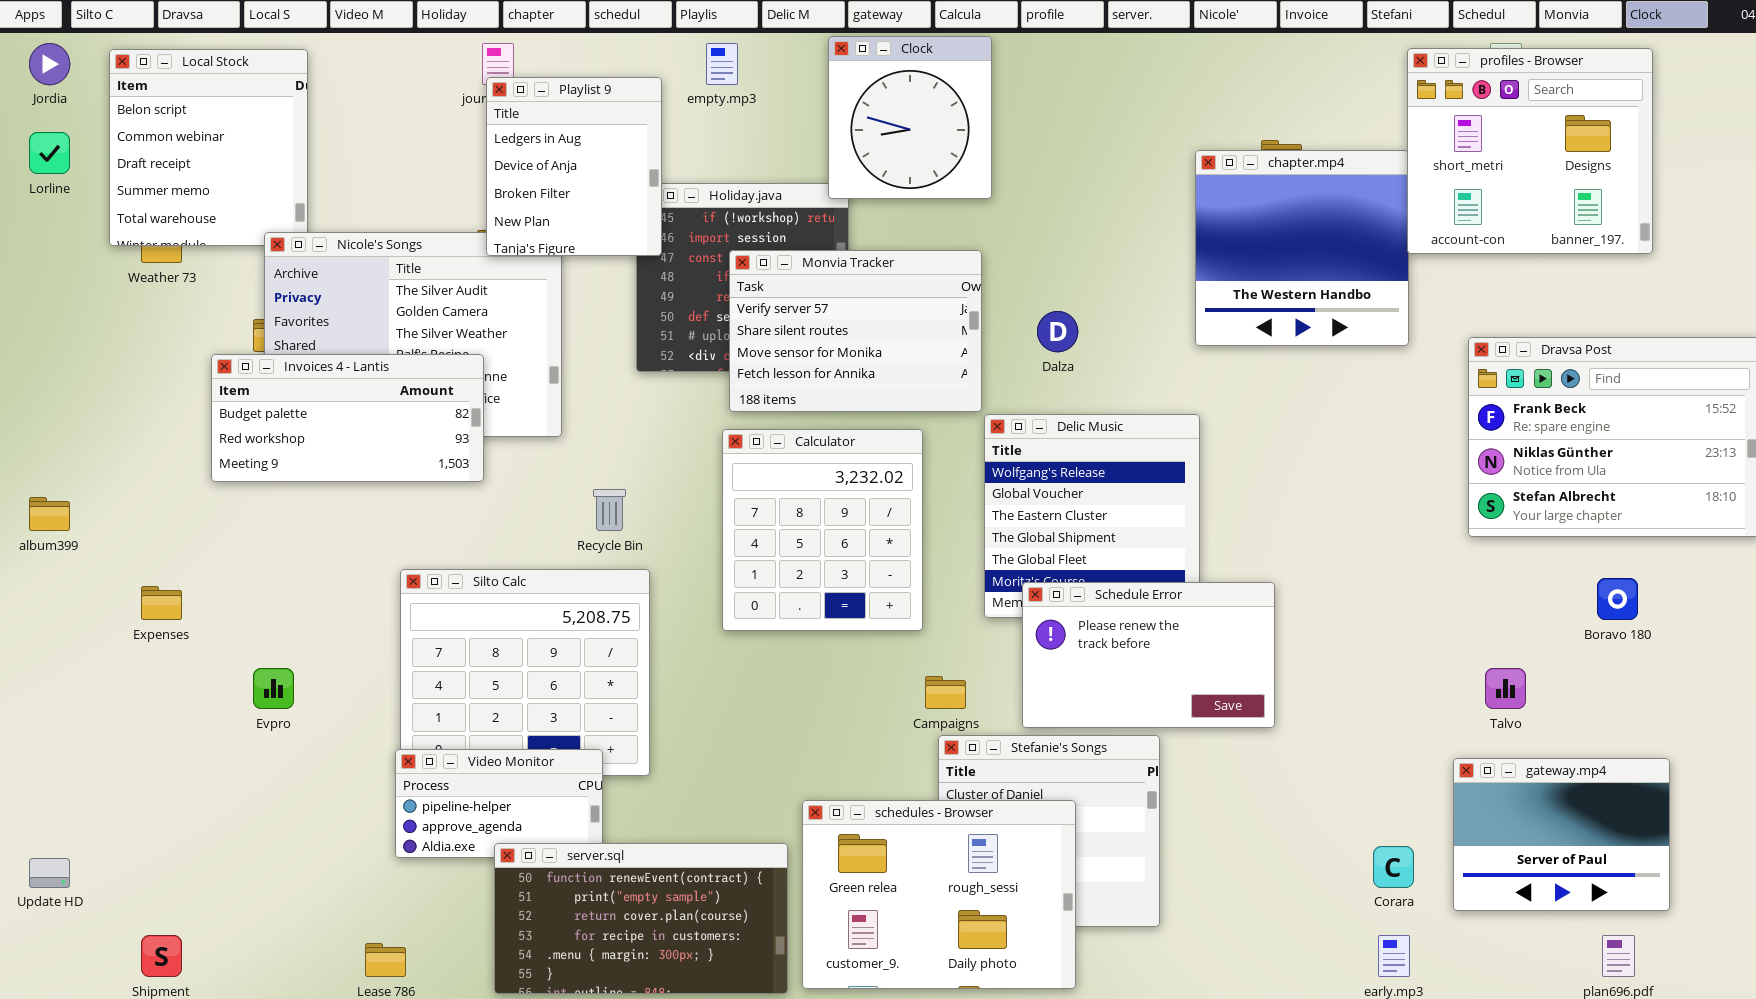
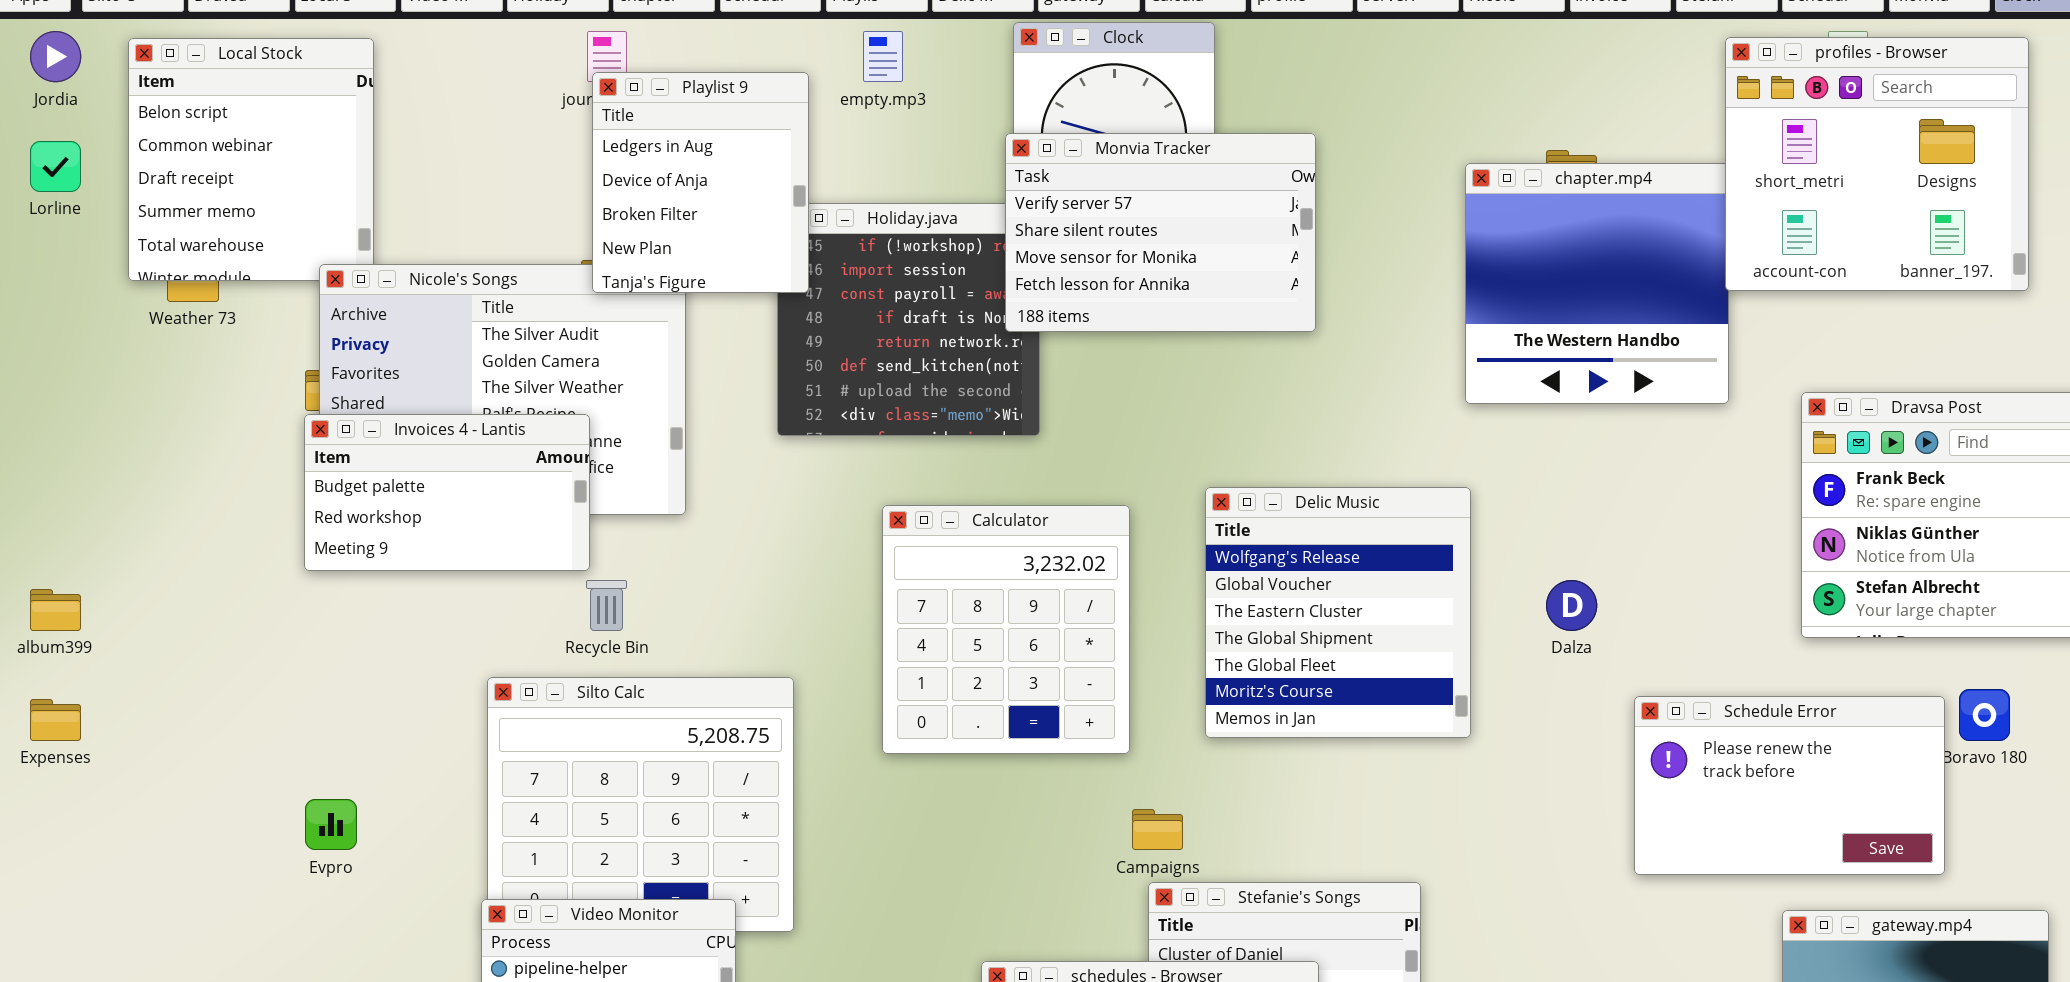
Monvia Tracker: [729,250,982,412] -> [1005,133,1316,332], moved
Dalza: [1037,311,1078,352] -> [1546,580,1597,631], moved
Invoices 4 - Lantis: [211,354,484,482] -> [304,414,590,571], resized
Recycle Bin: [593,489,626,531] -> [586,580,627,631], moved
Schedule Error: [1022,582,1275,728] -> [1634,696,1945,875], moved
Expenses: [141,586,182,620] -> [30,699,81,741], moved

